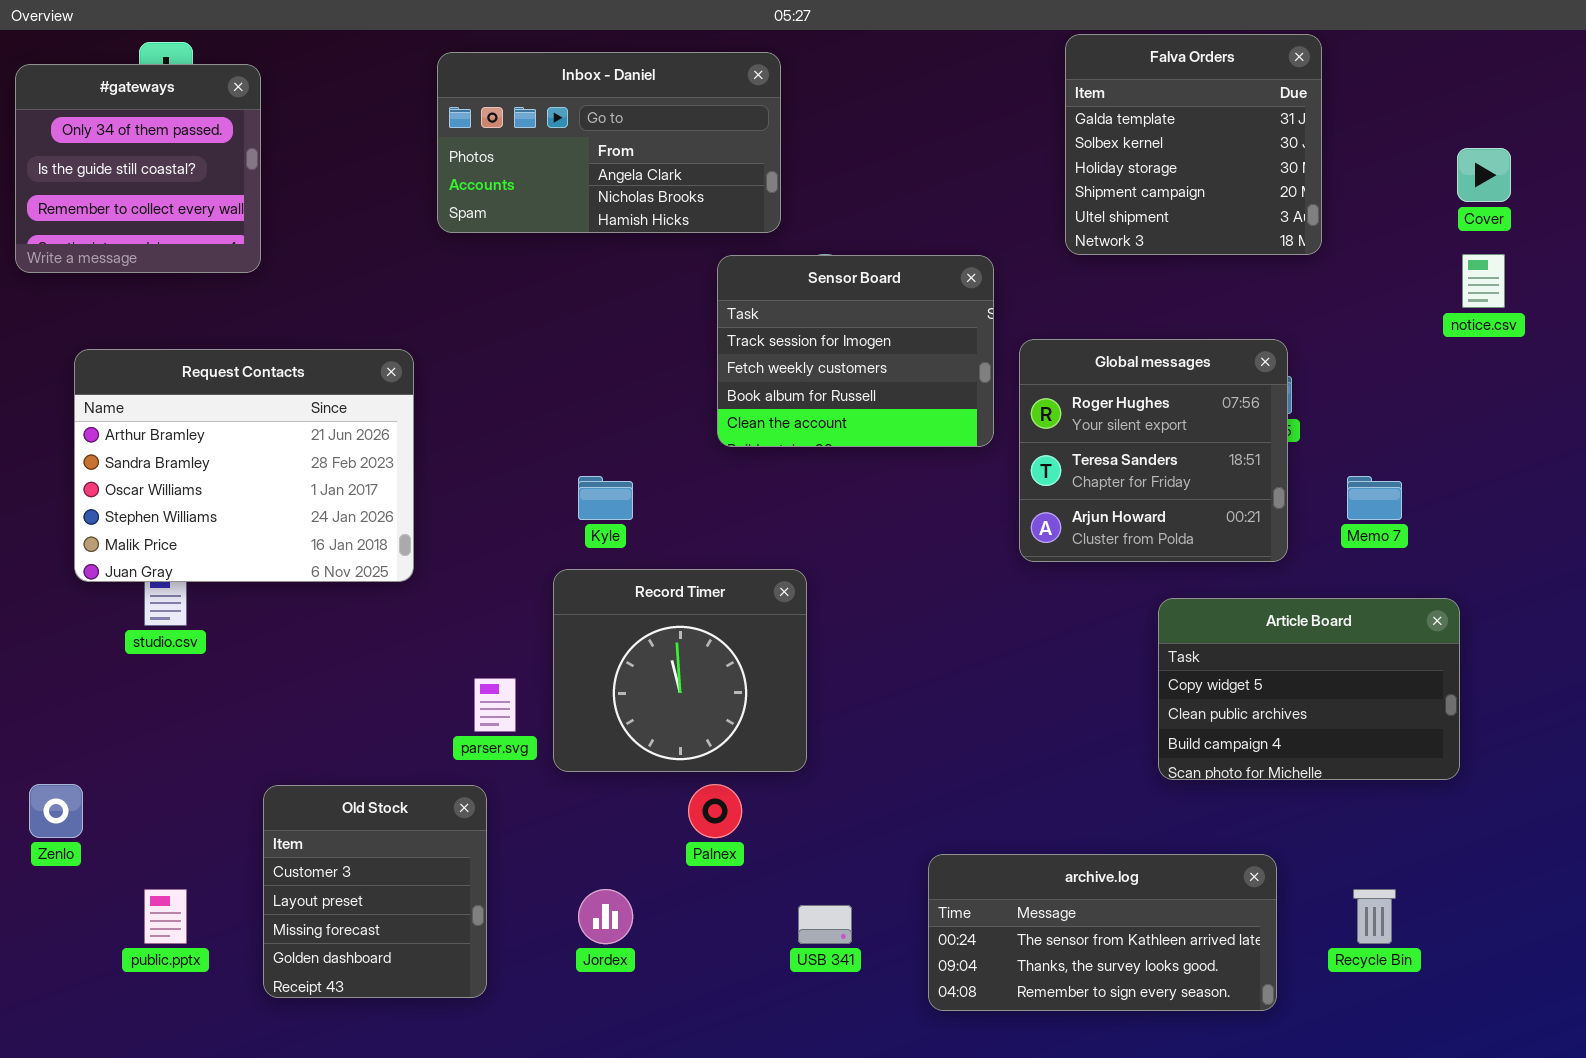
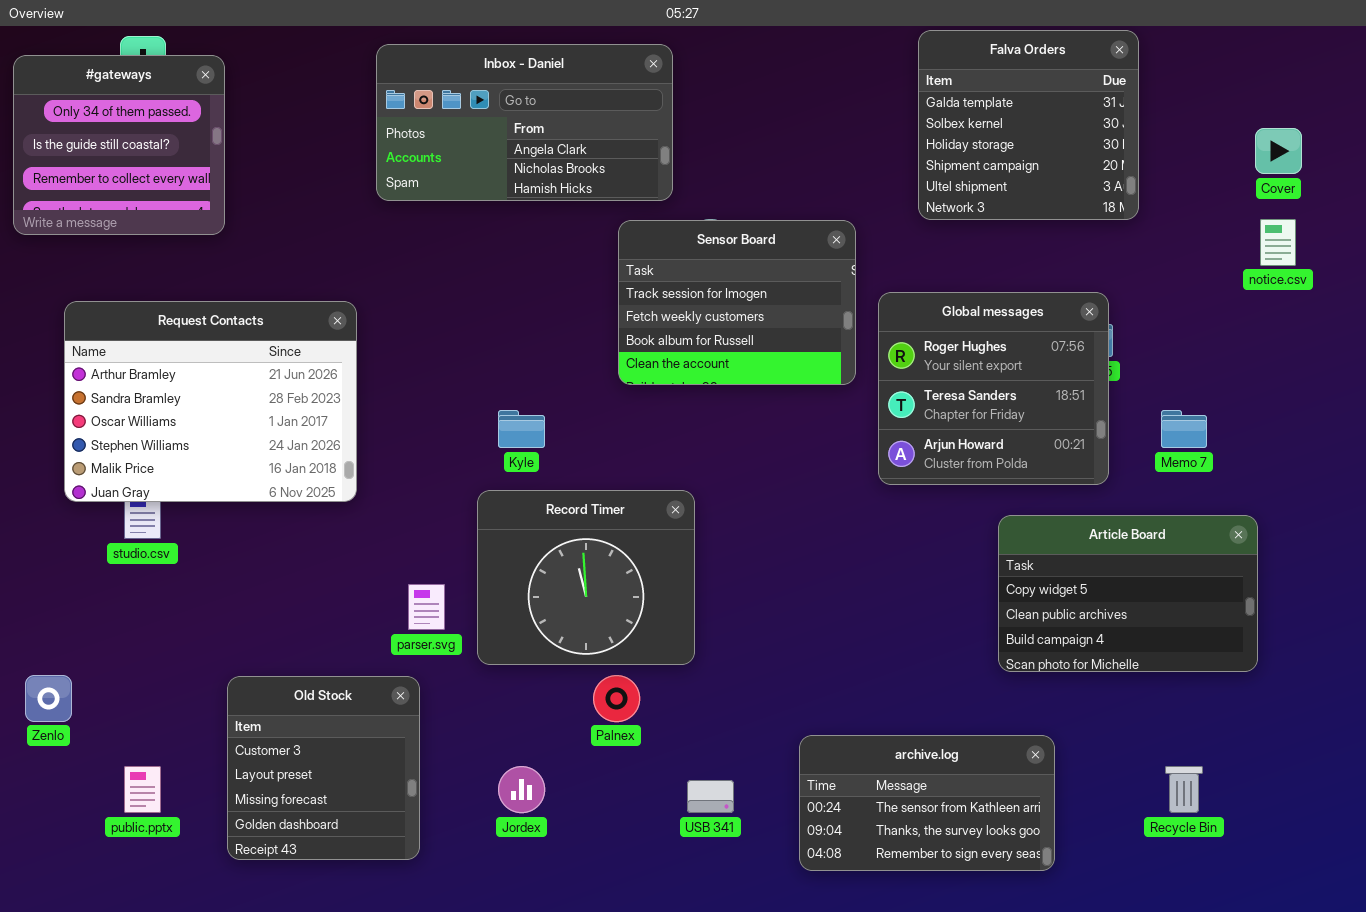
archive.log: [928,854,1277,1011] -> [799,735,1055,871], resized

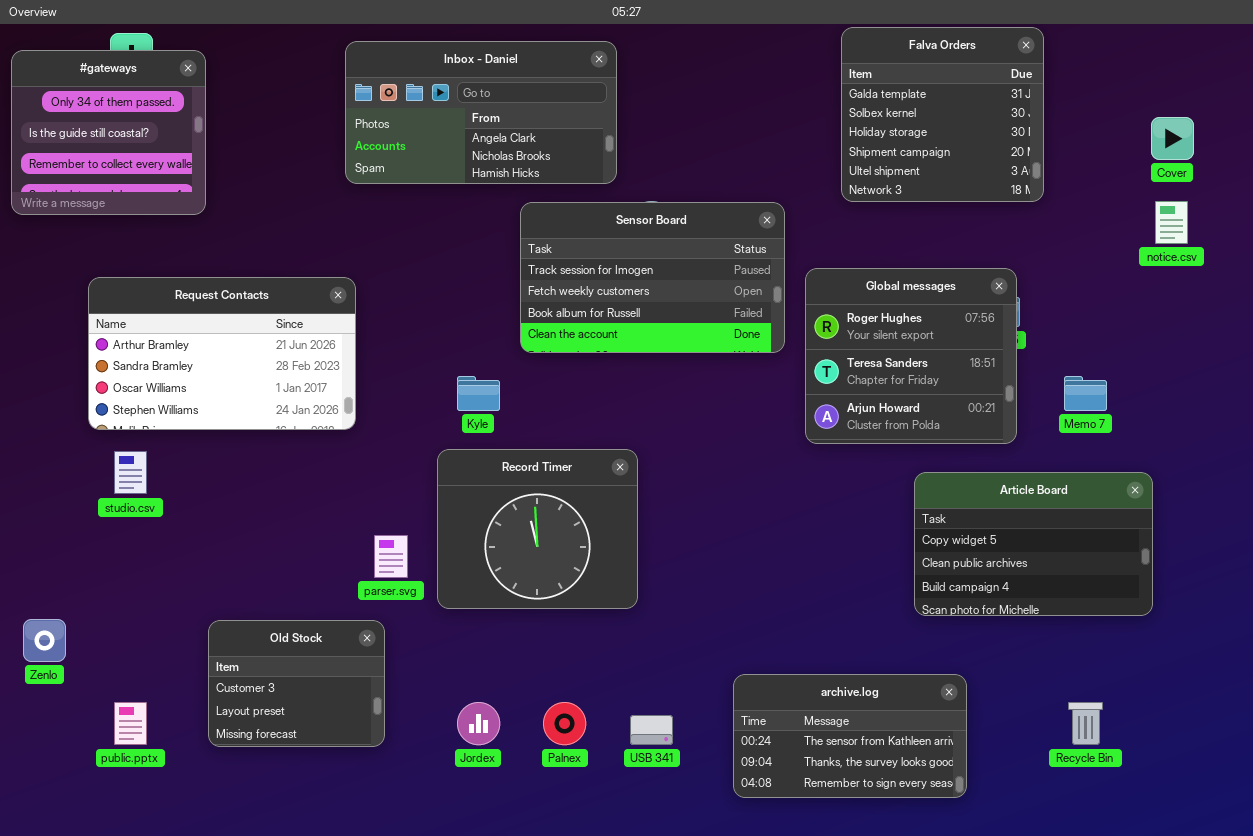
Sensor Board: [618,220,856,385] -> [520,202,785,353], resized
Request Contacts: [64,301,357,502] -> [88,277,356,430], moved, resized
Palnex: [593,675,640,722] -> [543,702,586,745], moved
Old Stock: [227,676,420,860] -> [208,620,385,747], resized

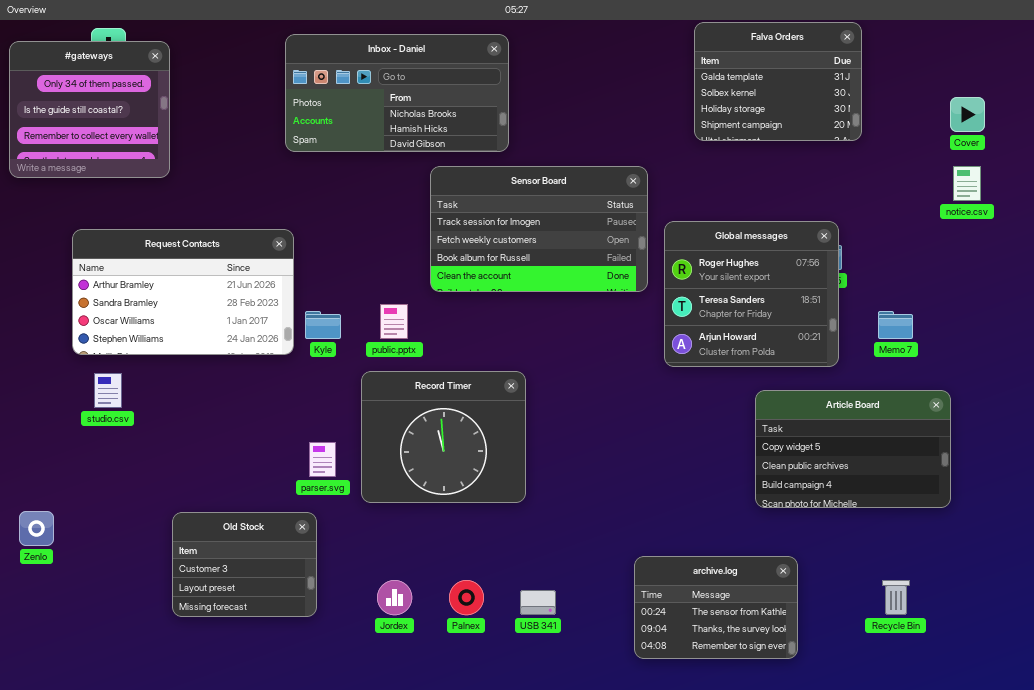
Falva Orders: [841,27,1044,202] -> [694,22,862,141], resized
Inbox - Daniel: [345,41,617,184] -> [285,34,509,152], scrolled down 1 row
Kyle: [457,376,500,411] -> [305,311,341,339], moved
archive.log: [733,674,967,798] -> [634,556,798,659], resized
public.pptx: [114,702,147,745] -> [380,304,408,339], moved

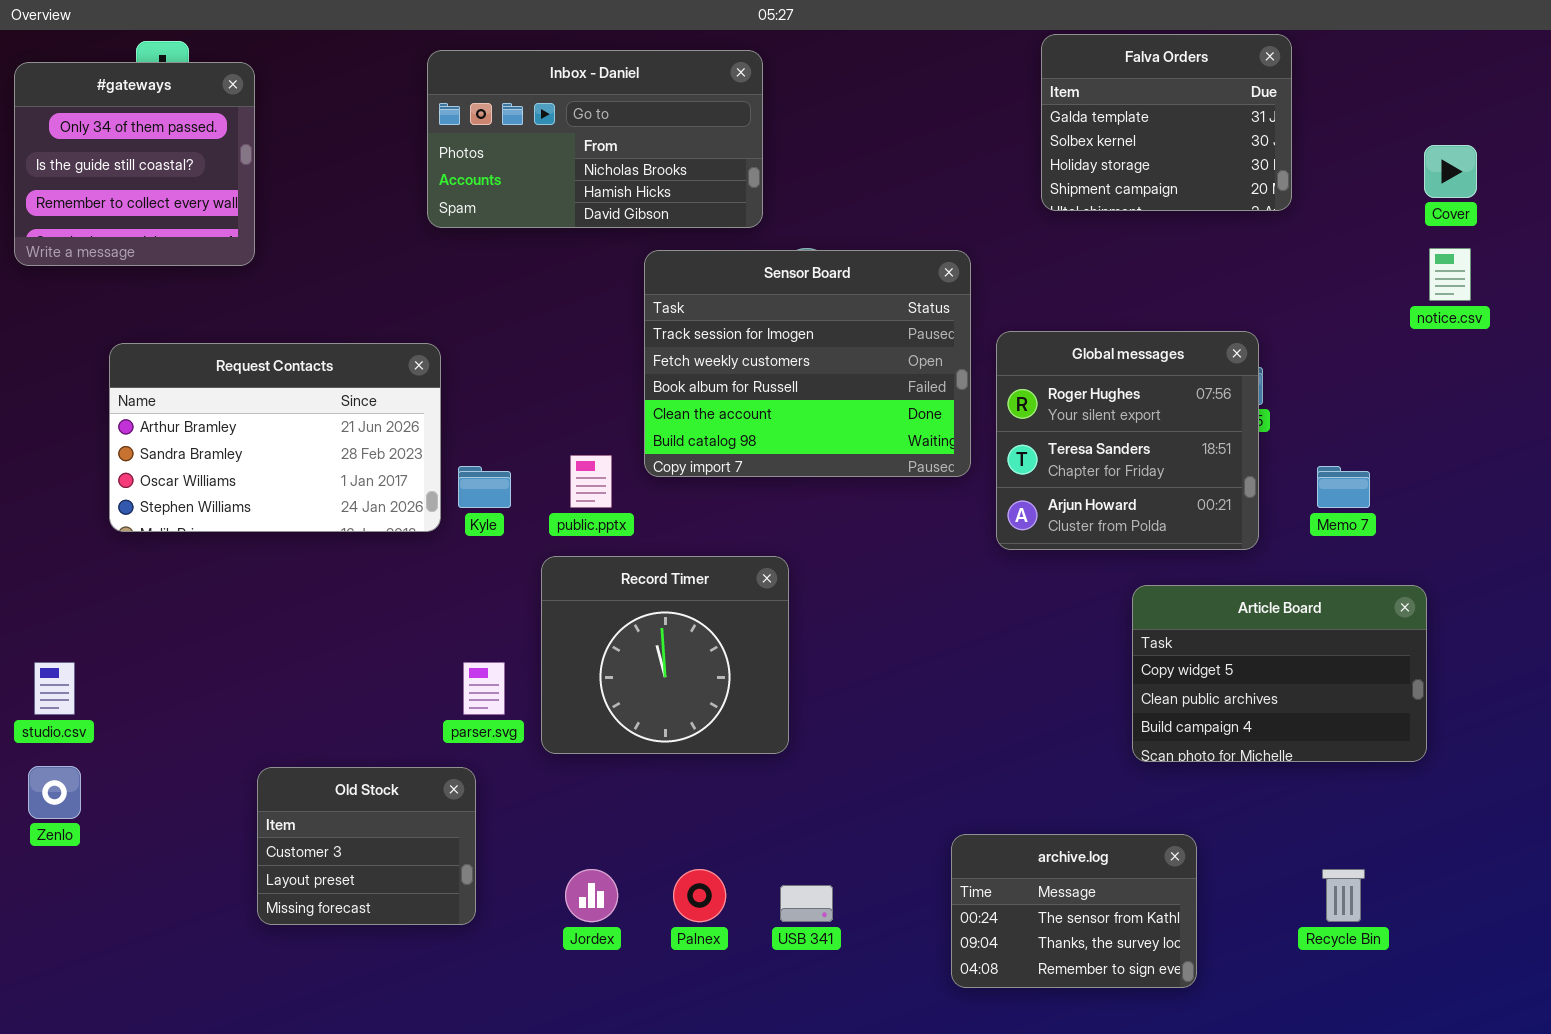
Sensor Board: [430,166,648,292] -> [644,250,971,477], resized
studio.csv: [94,373,122,408] -> [34,662,75,715], moved

